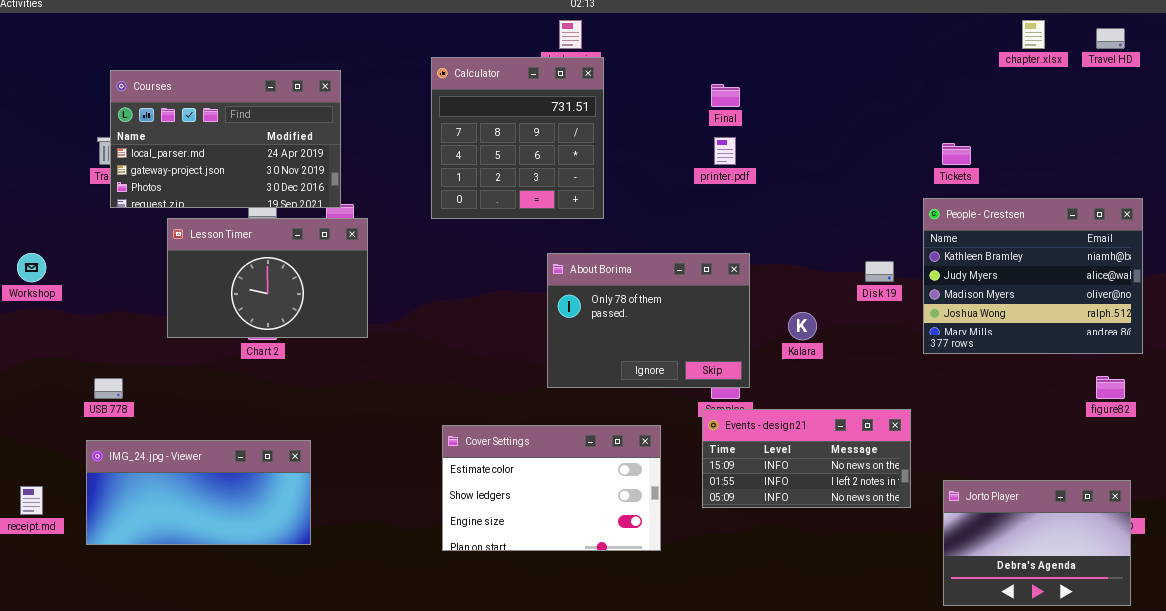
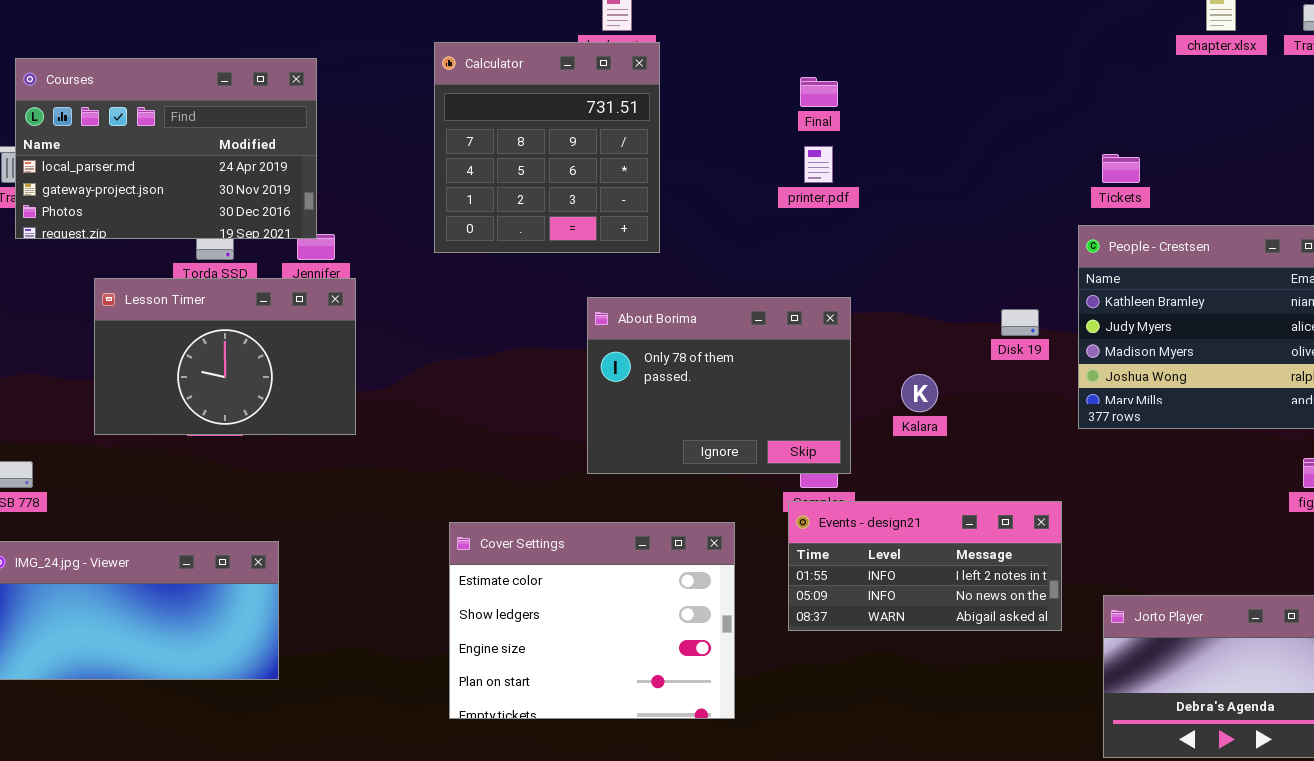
Lesson Timer: [167,218,368,338] -> [94,278,356,435], moved
Events - design21: [702,409,911,508] -> [788,501,1062,631], scrolled down 1 row
Cover Settings: [442,425,661,551] -> [449,522,735,719], resized

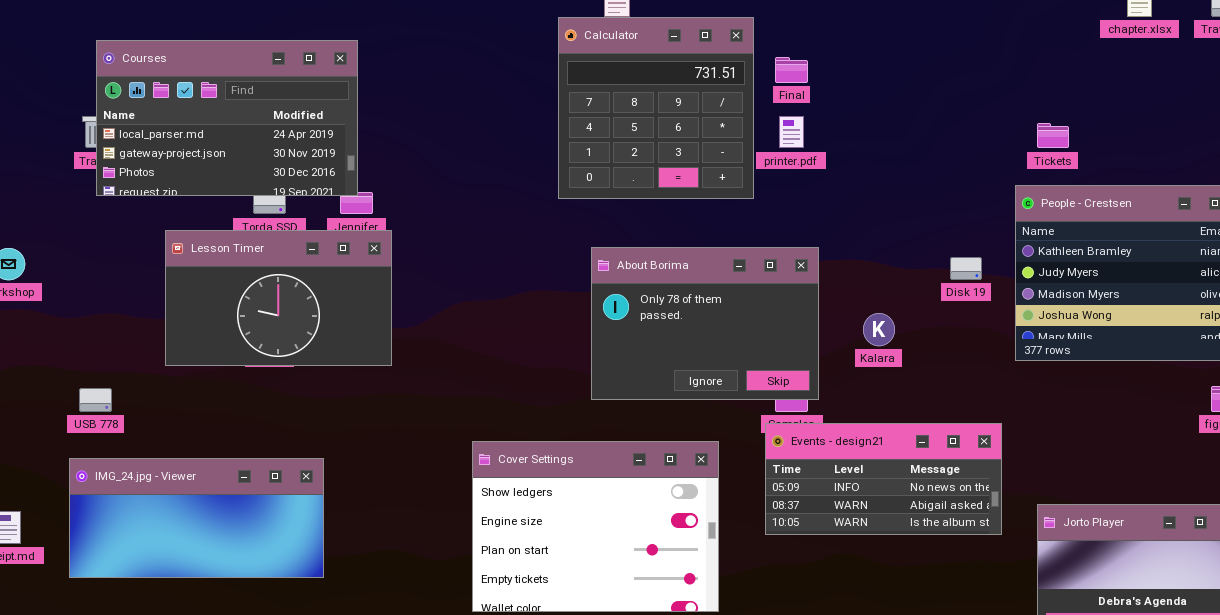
Calculator: [434,42,660,253] -> [558,17,754,199], moved
Events - design21: [788,501,1062,631] -> [765,423,1002,535], scrolled down 1 row
Cover Settings: [449,522,735,719] -> [472,441,719,612], scrolled down 1 row

